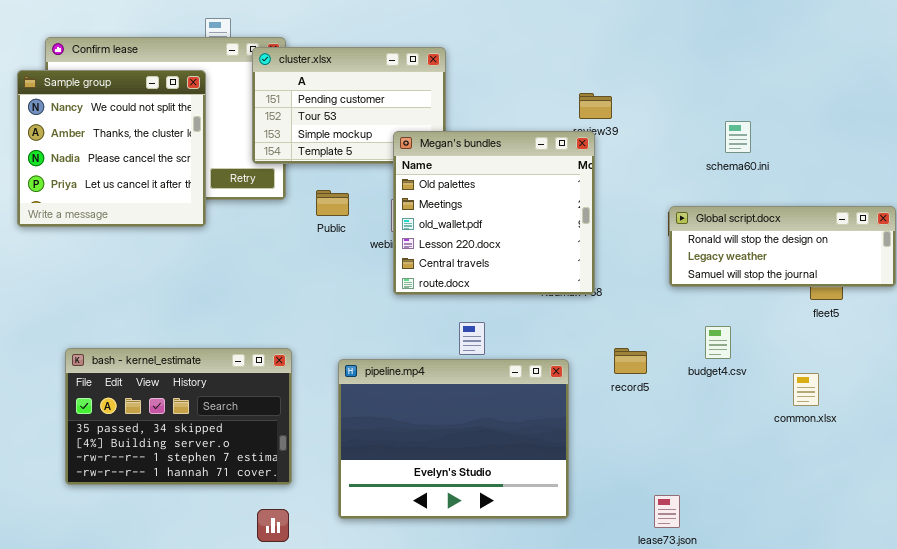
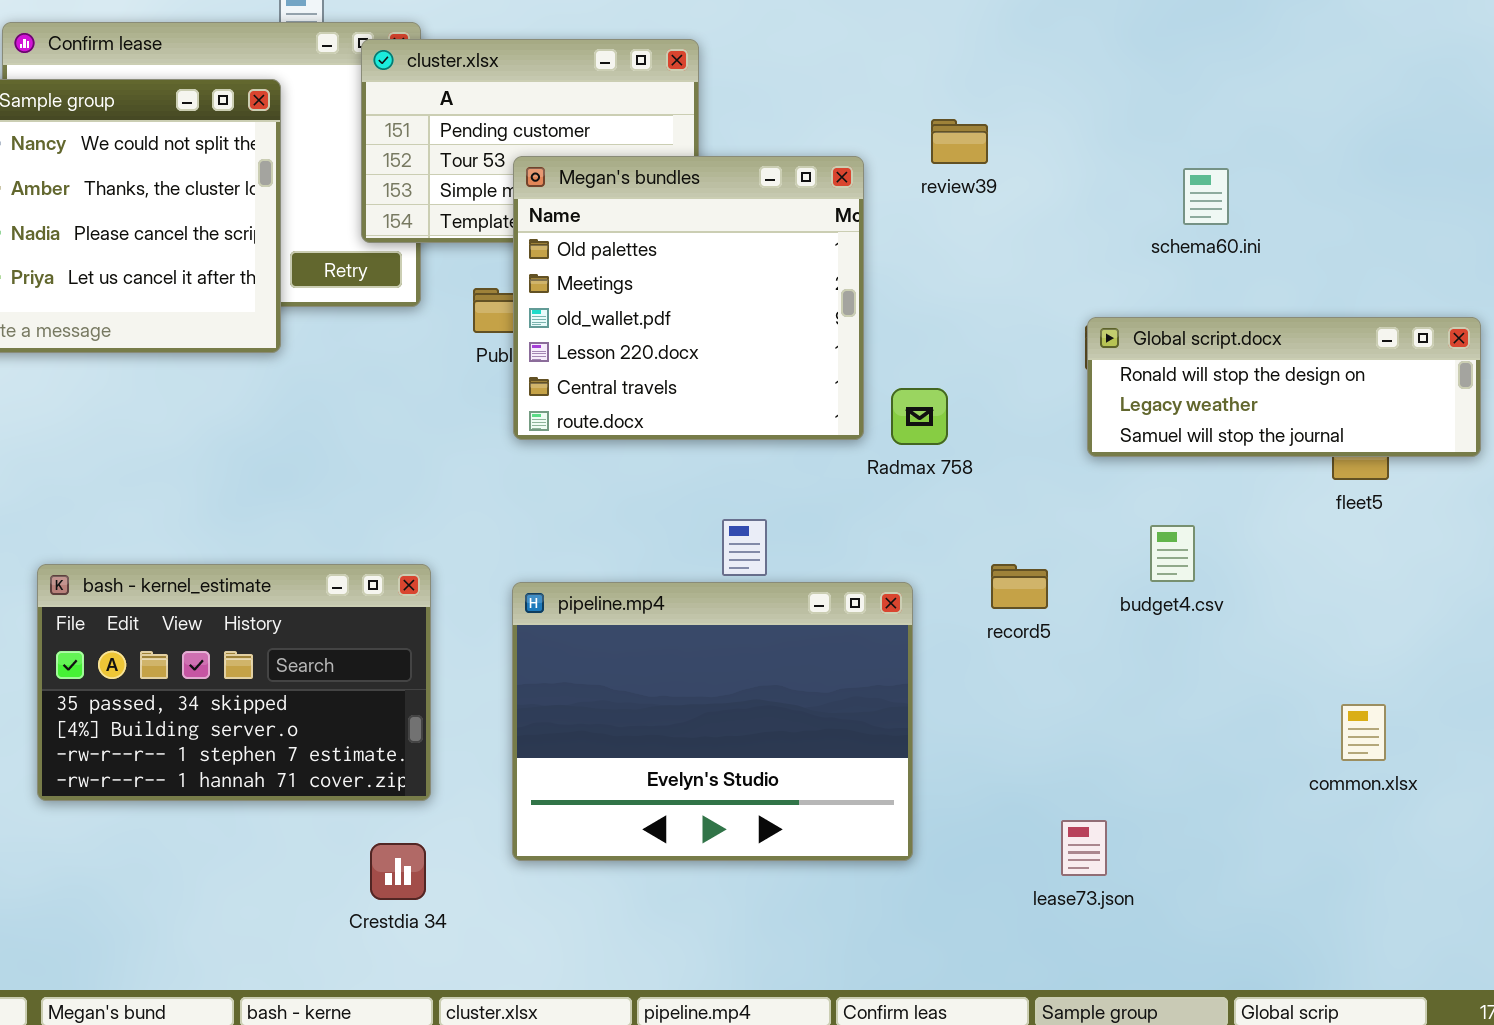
Megan's bundles: [393,131,595,295] -> [513,156,864,440], moved
common.xlsx: [793,373,819,406] -> [1341,704,1386,761], moved

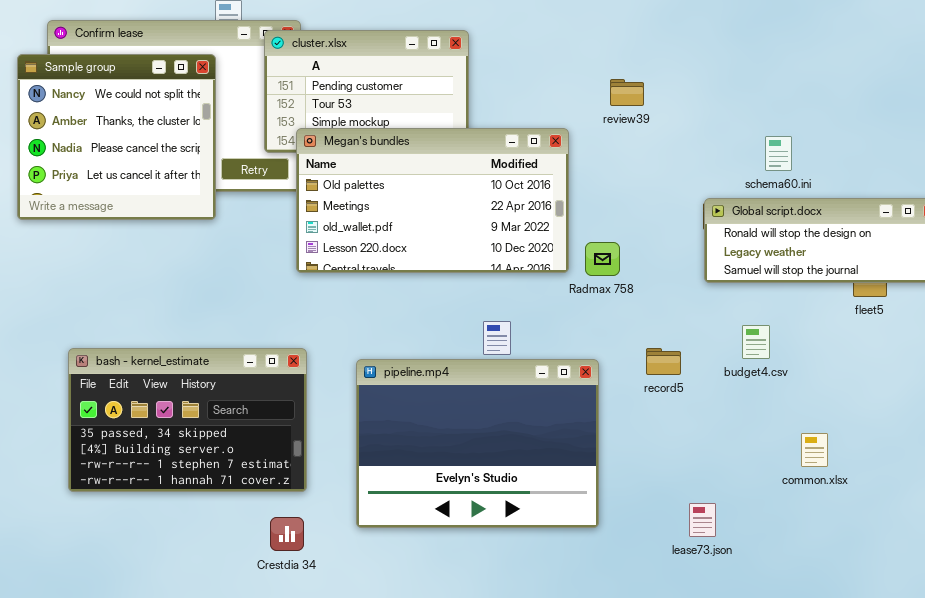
Megan's bundles: [513,156,864,440] -> [296,128,569,273], resized
schema60.ini: [1183,168,1229,225] -> [765,136,792,171], moved
common.xlsx: [1341,704,1386,761] -> [801,433,828,467], moved

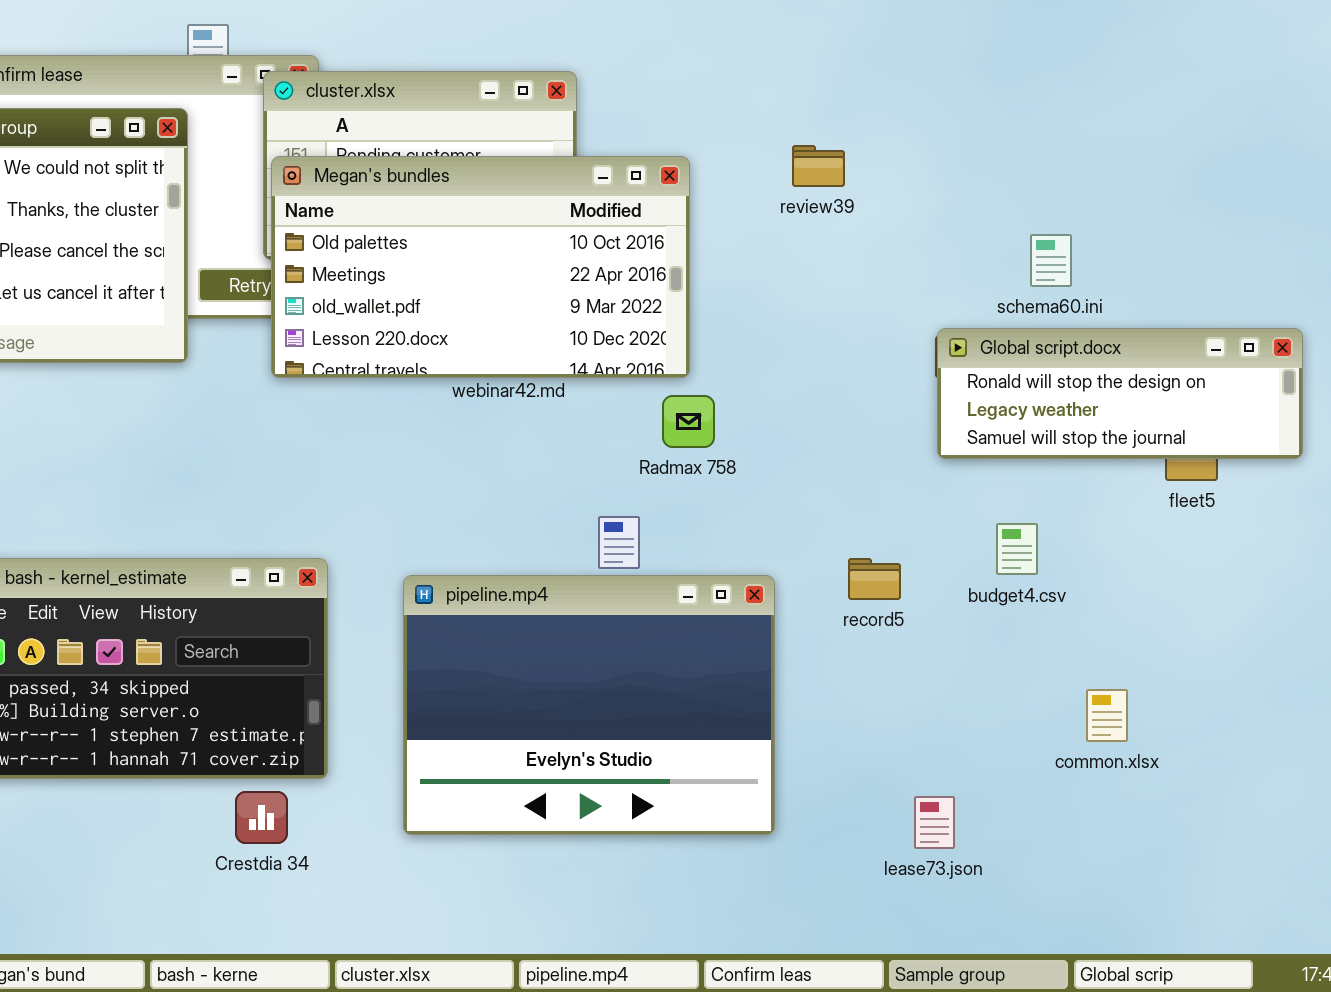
Megan's bundles: [296,128,569,273] -> [271,156,690,378], moved
Radmax 758: [585,242,620,276] -> [662,395,715,448], moved
Crestdia 34: [270,517,304,551] -> [235,791,288,844], moved

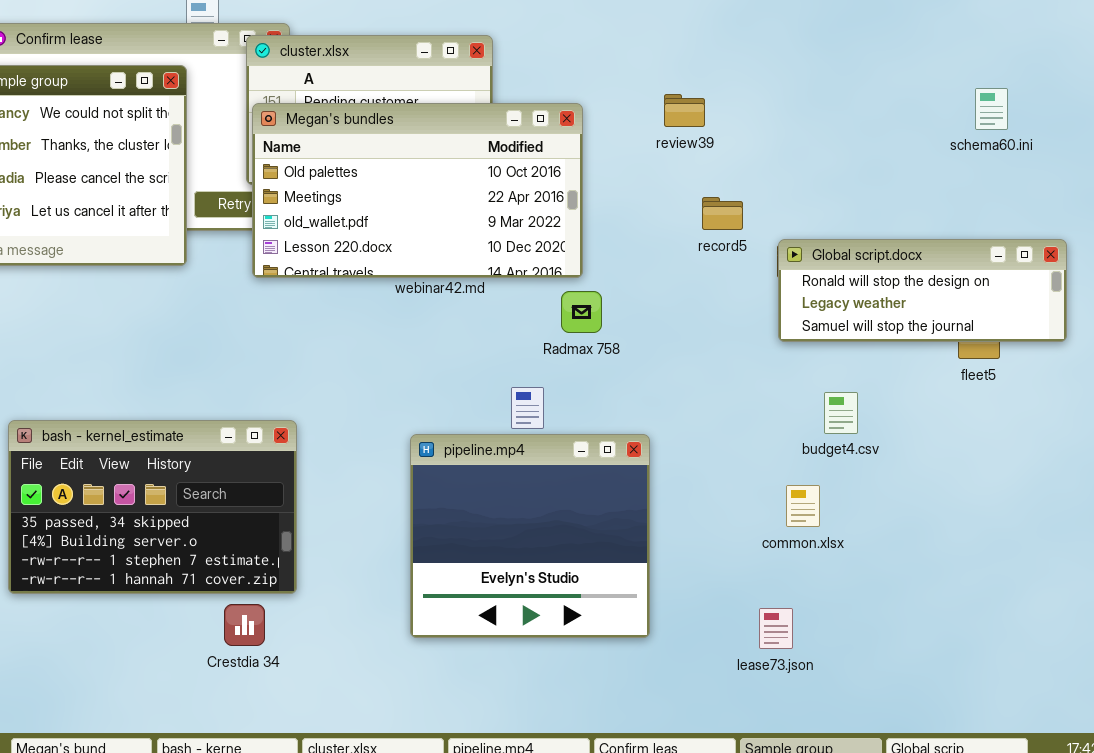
schema60.ini: [1030,234,1072,287] -> [975,88,1008,130], moved
record5: [848,558,901,600] -> [702,197,743,230], moved
pipeline.mp4: [403,575,775,835] -> [410,434,650,638], resized
common.xlsx: [1086,689,1128,742] -> [786,485,820,527], moved

